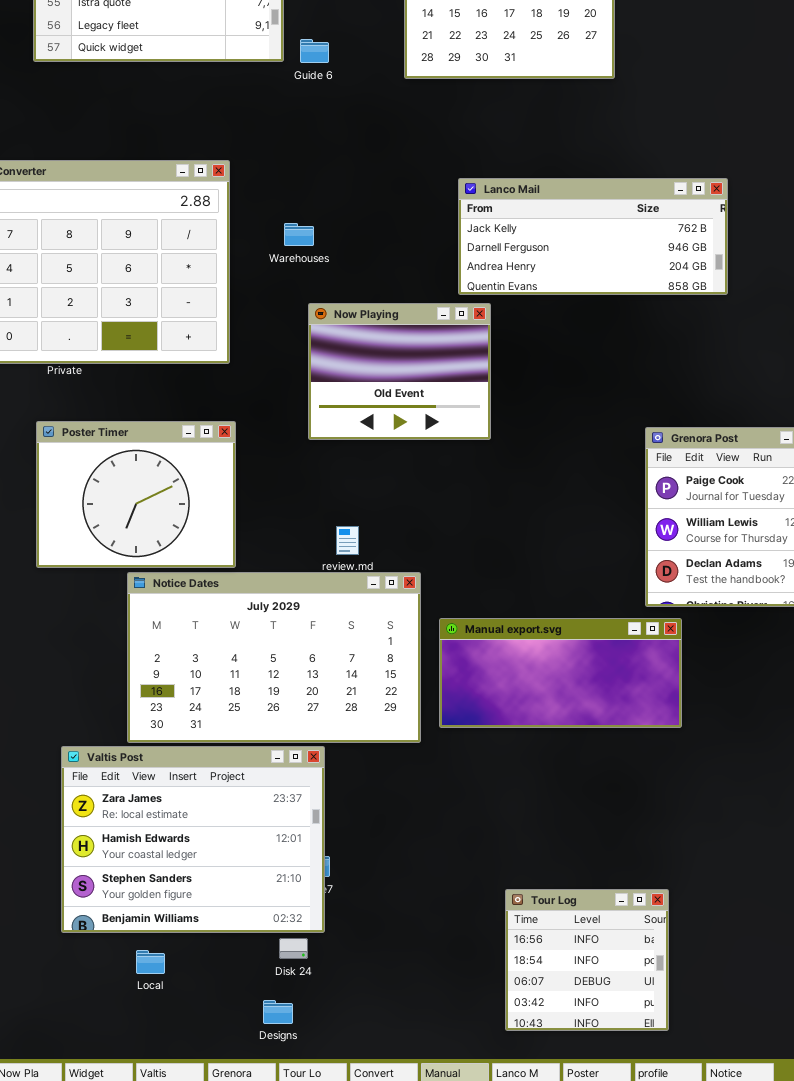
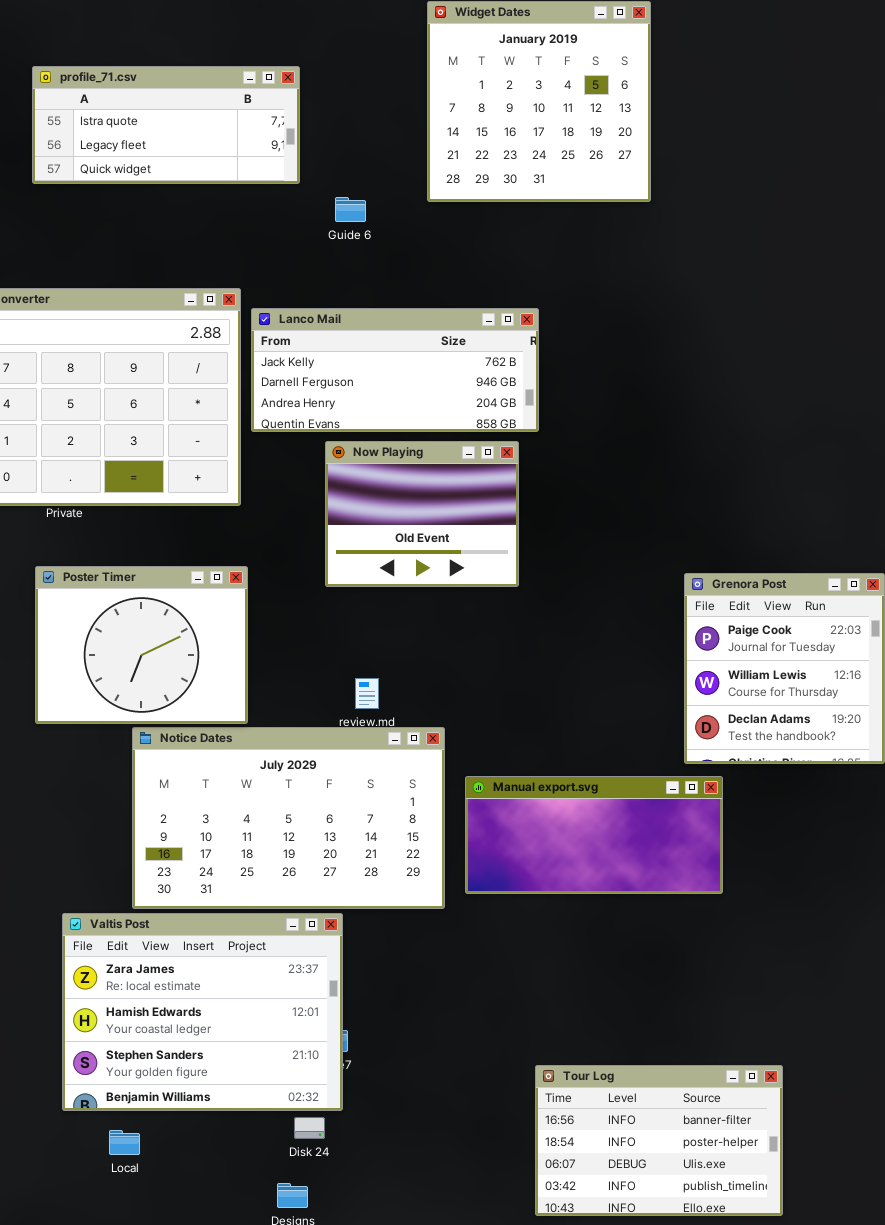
Guide 6: [300,39,329,63] -> [335,197,366,222], moved
Lanco Mail: [458,178,728,295] -> [251,308,539,432], moved
Tour Log: [505,889,669,1031] -> [535,1065,783,1216], resized
Local: [136,950,165,974] -> [109,1130,140,1155], moved

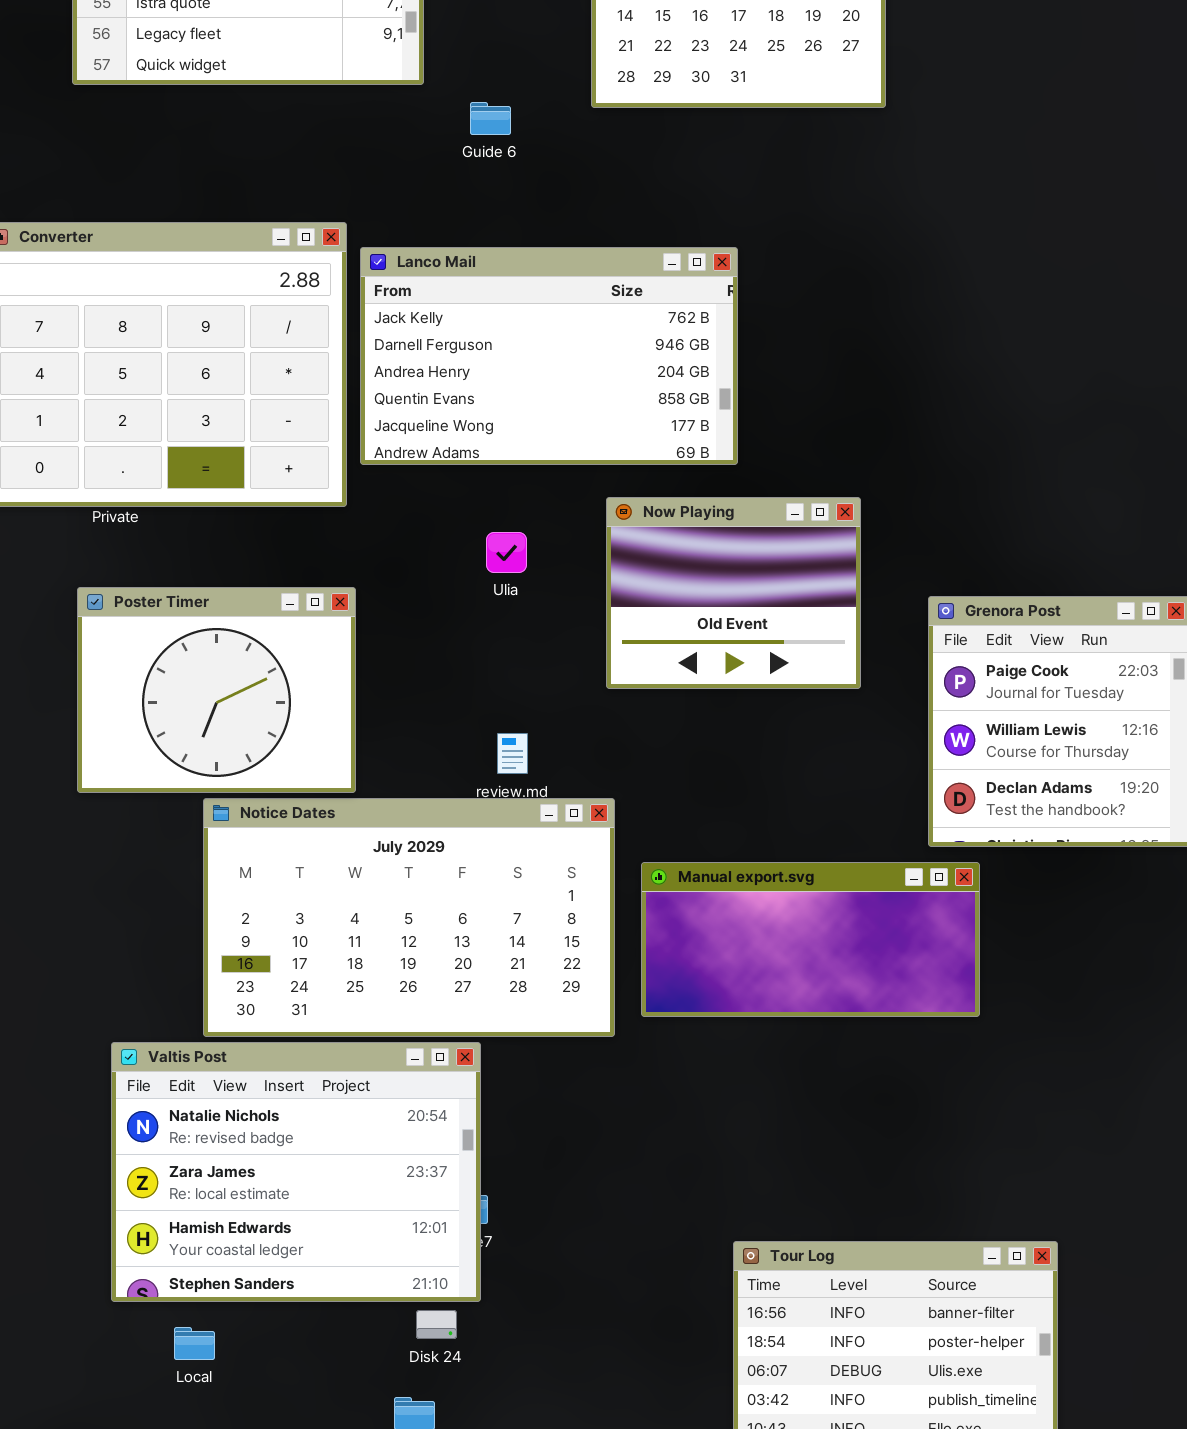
Lanco Mail: [251,308,539,432] -> [360,247,738,465], resized
Now Playing: [325,441,519,587] -> [606,497,861,689], moved
Valtis Post: [62,913,343,1111] -> [111,1042,481,1302], scrolled up 1 row

